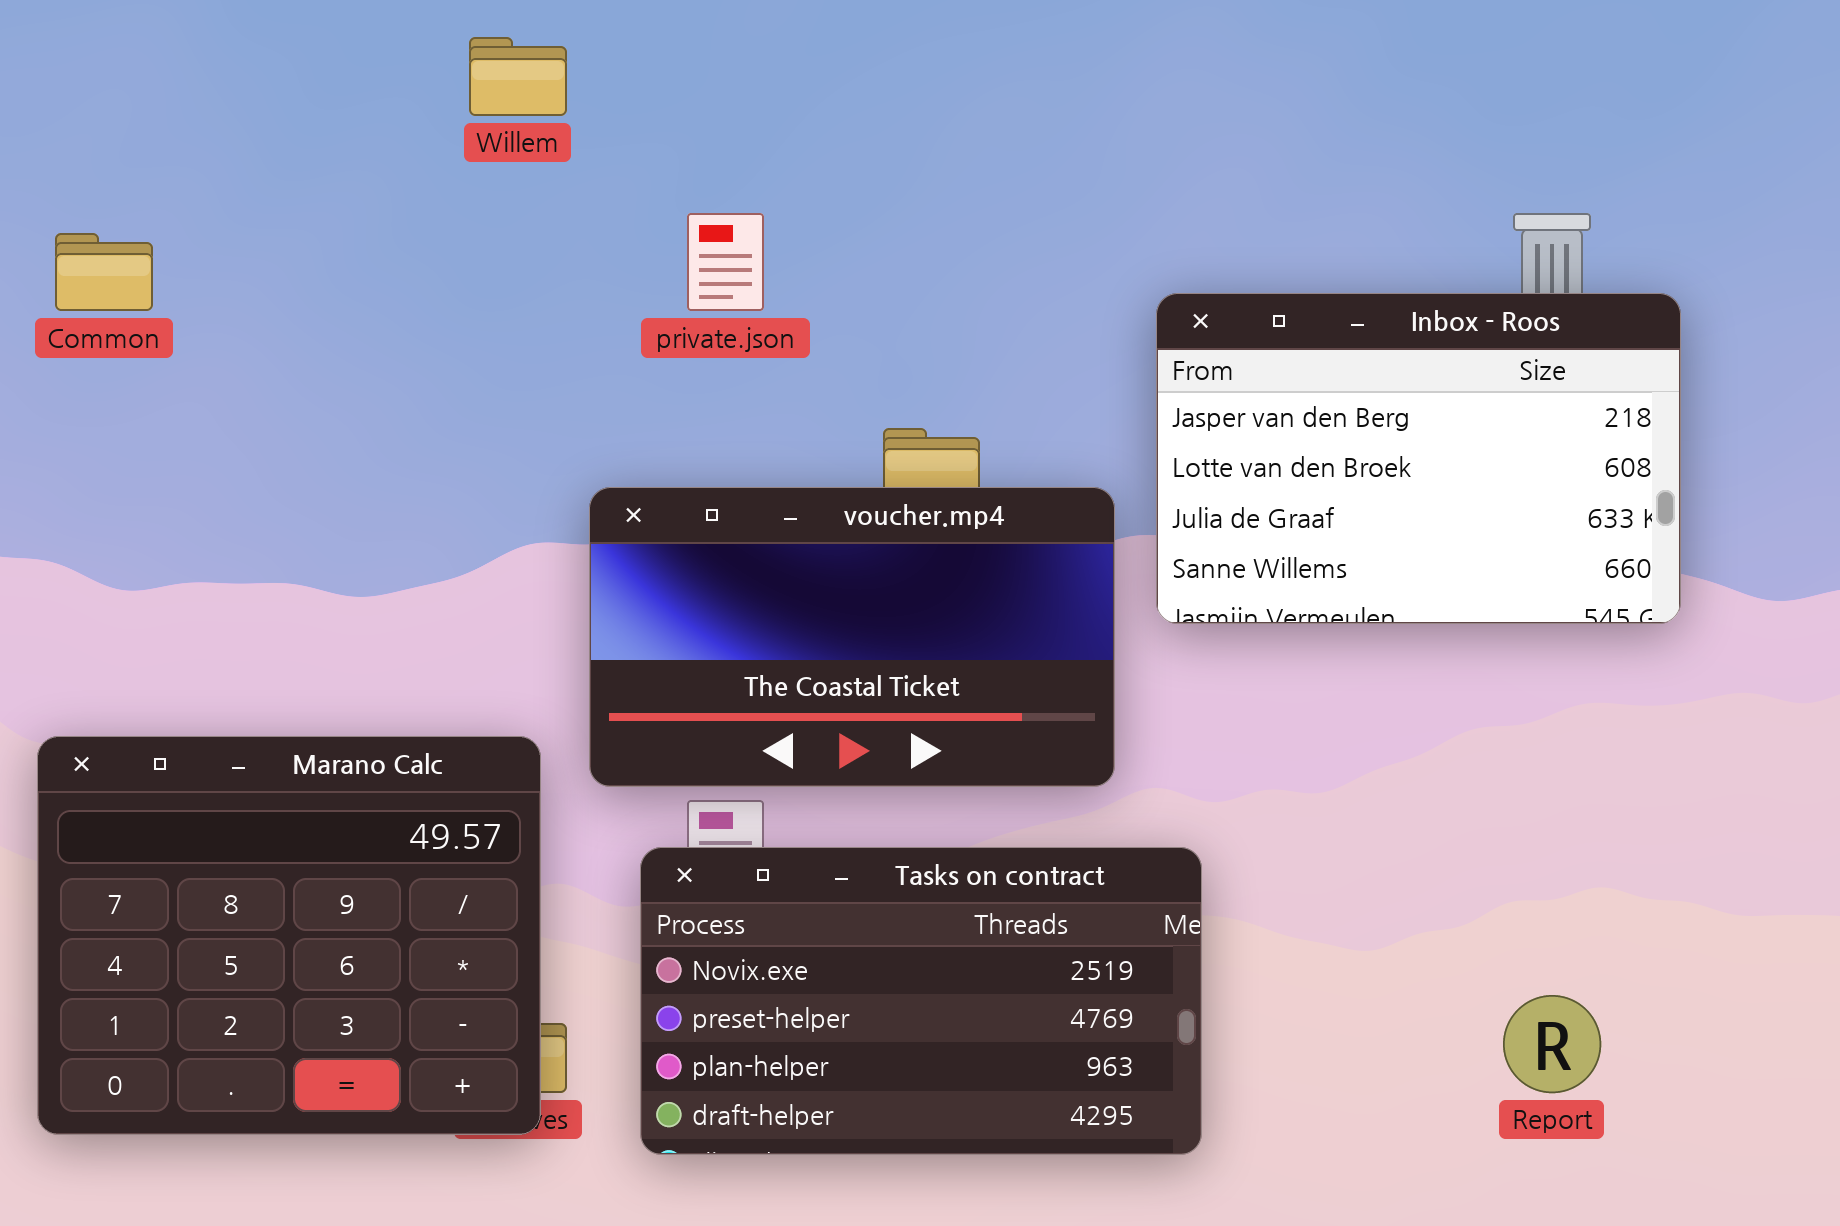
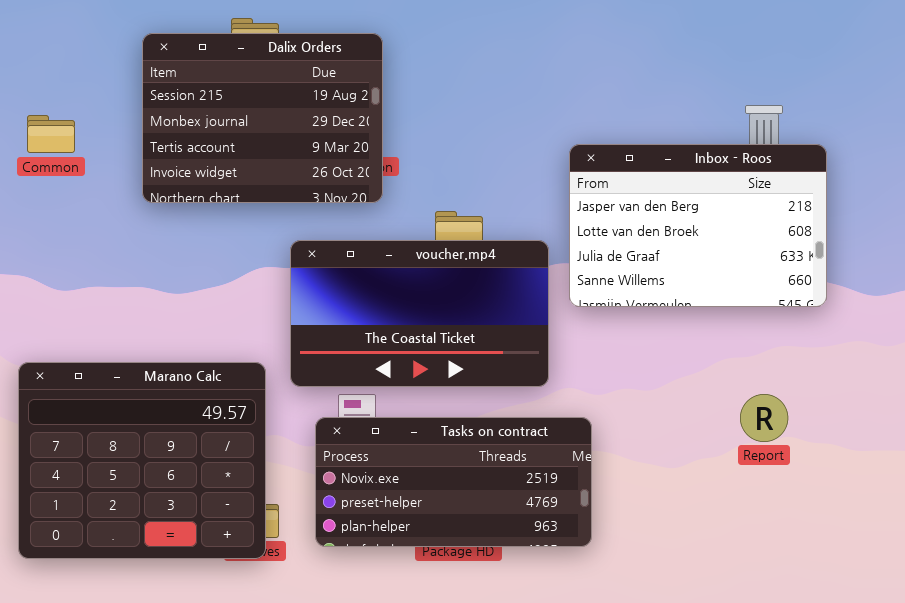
Dalix Orders: none -> [142,33,383,203], opened
Tasks on contract: [640,847,1202,1155] -> [315,417,592,547], resized
Report: [1503,995,1601,1093] -> [740,394,788,442], moved

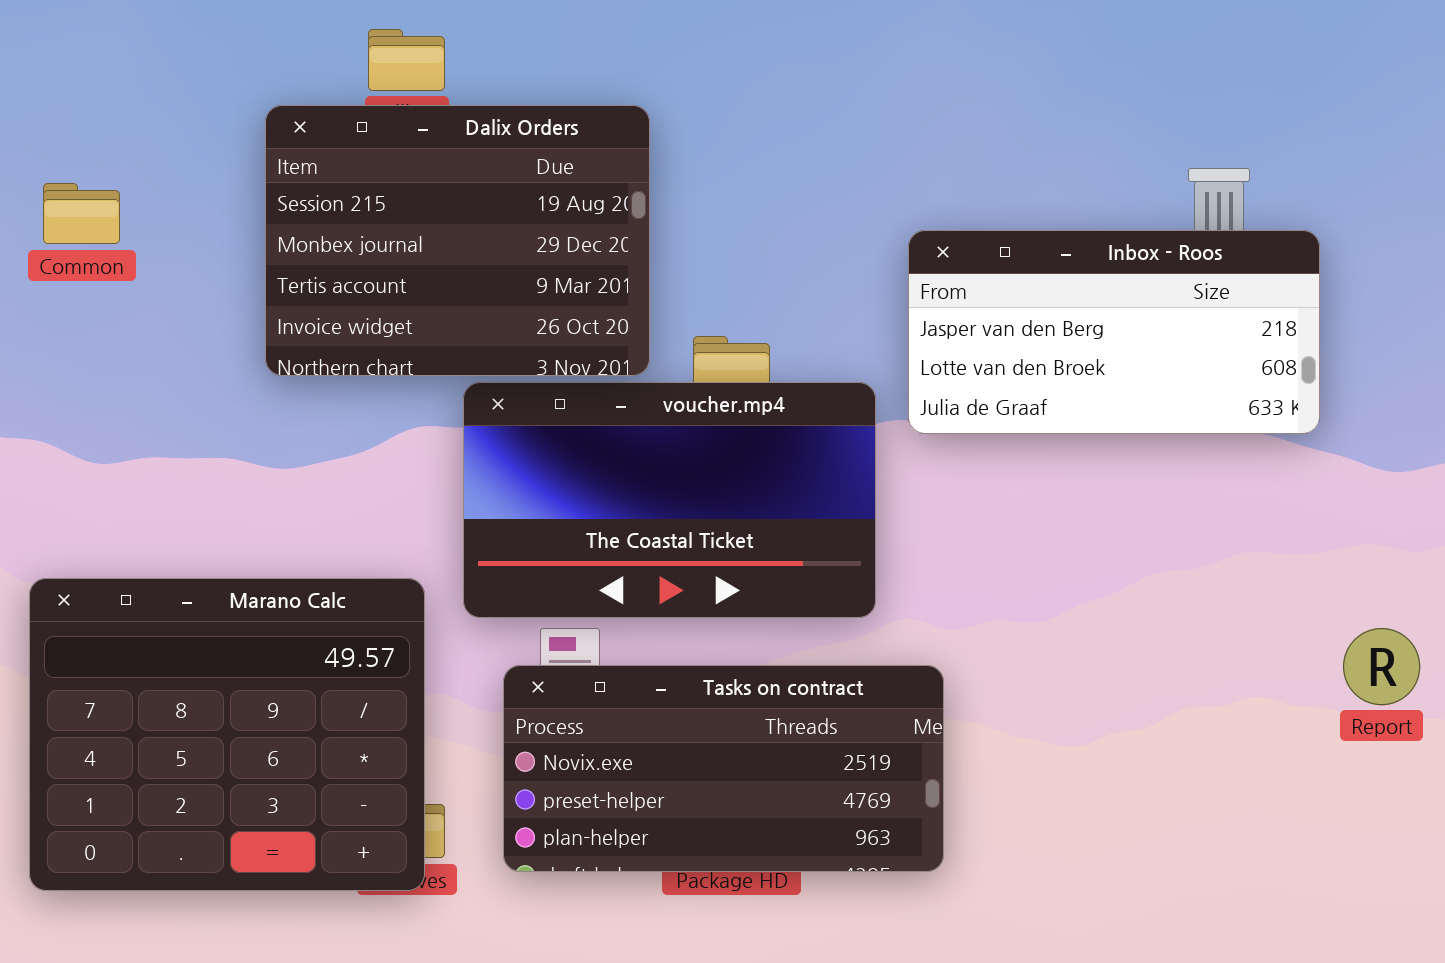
Dalix Orders: [142,33,383,203] -> [265,105,650,376], moved
Inbox - Roos: [569,144,827,307] -> [908,230,1320,434], resized
Report: [740,394,788,442] -> [1343,628,1420,705], moved

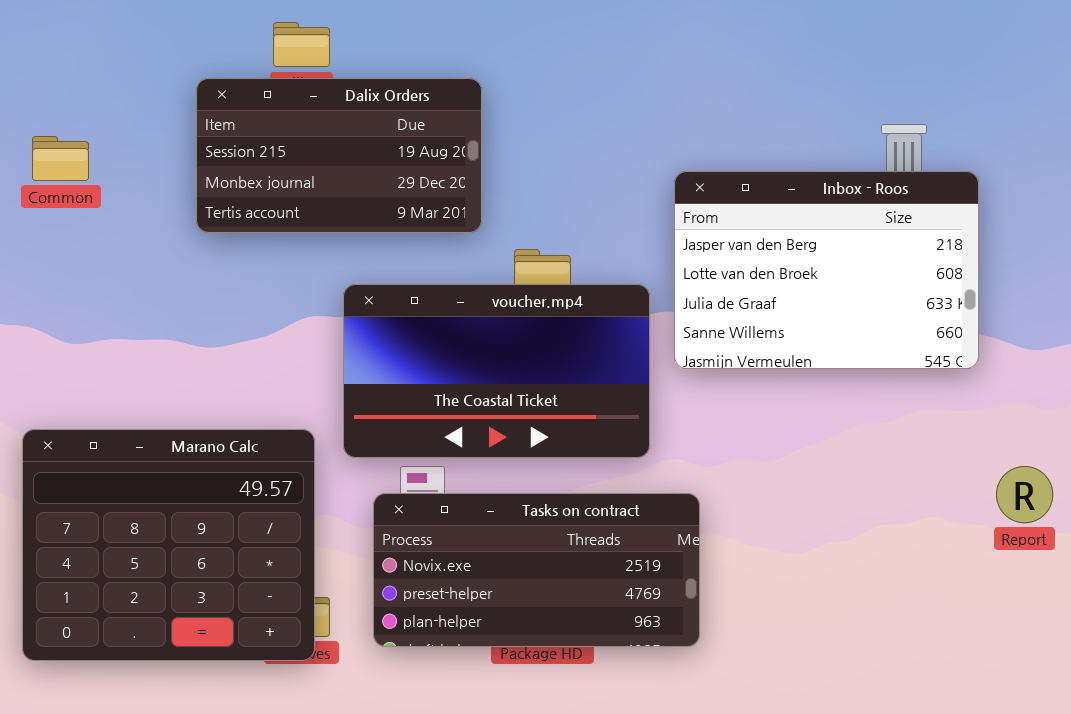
Dalix Orders: [265,105,650,376] -> [196,78,482,233], resized
Inbox - Roos: [908,230,1320,434] -> [674,171,979,369], resized

